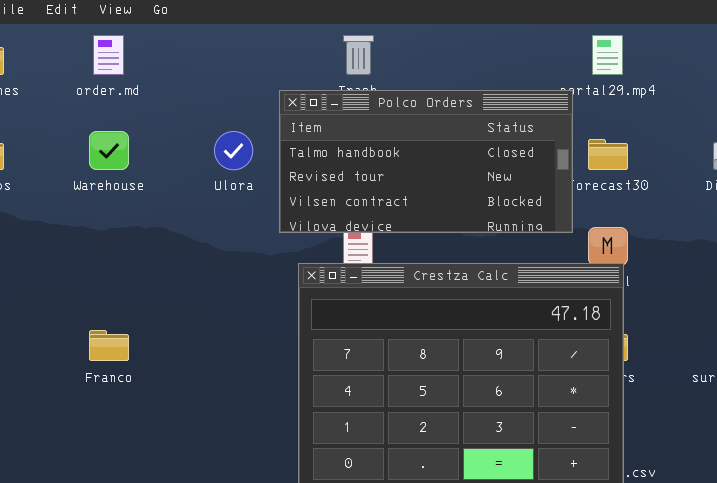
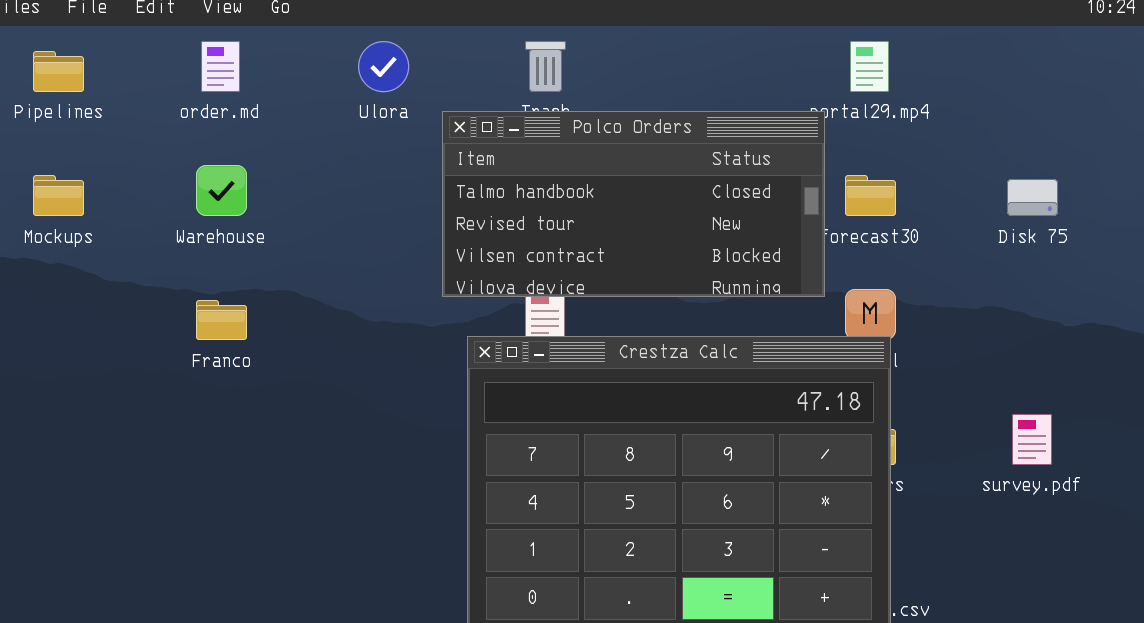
Ulora: [214,131,253,170] -> [358,41,409,92], moved
Franco: [89,330,129,361] -> [196,300,247,340], moved

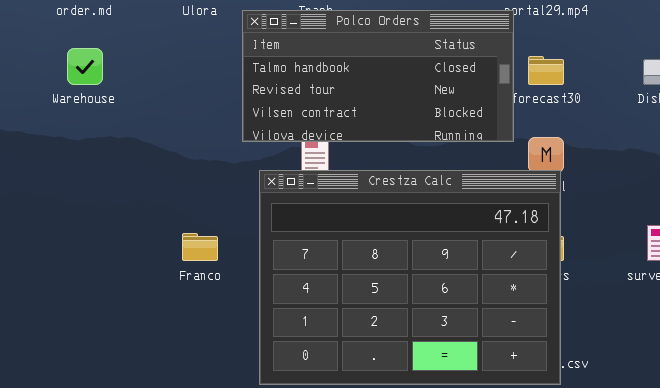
Franco: [196,300,247,340] -> [182,233,218,261], moved

